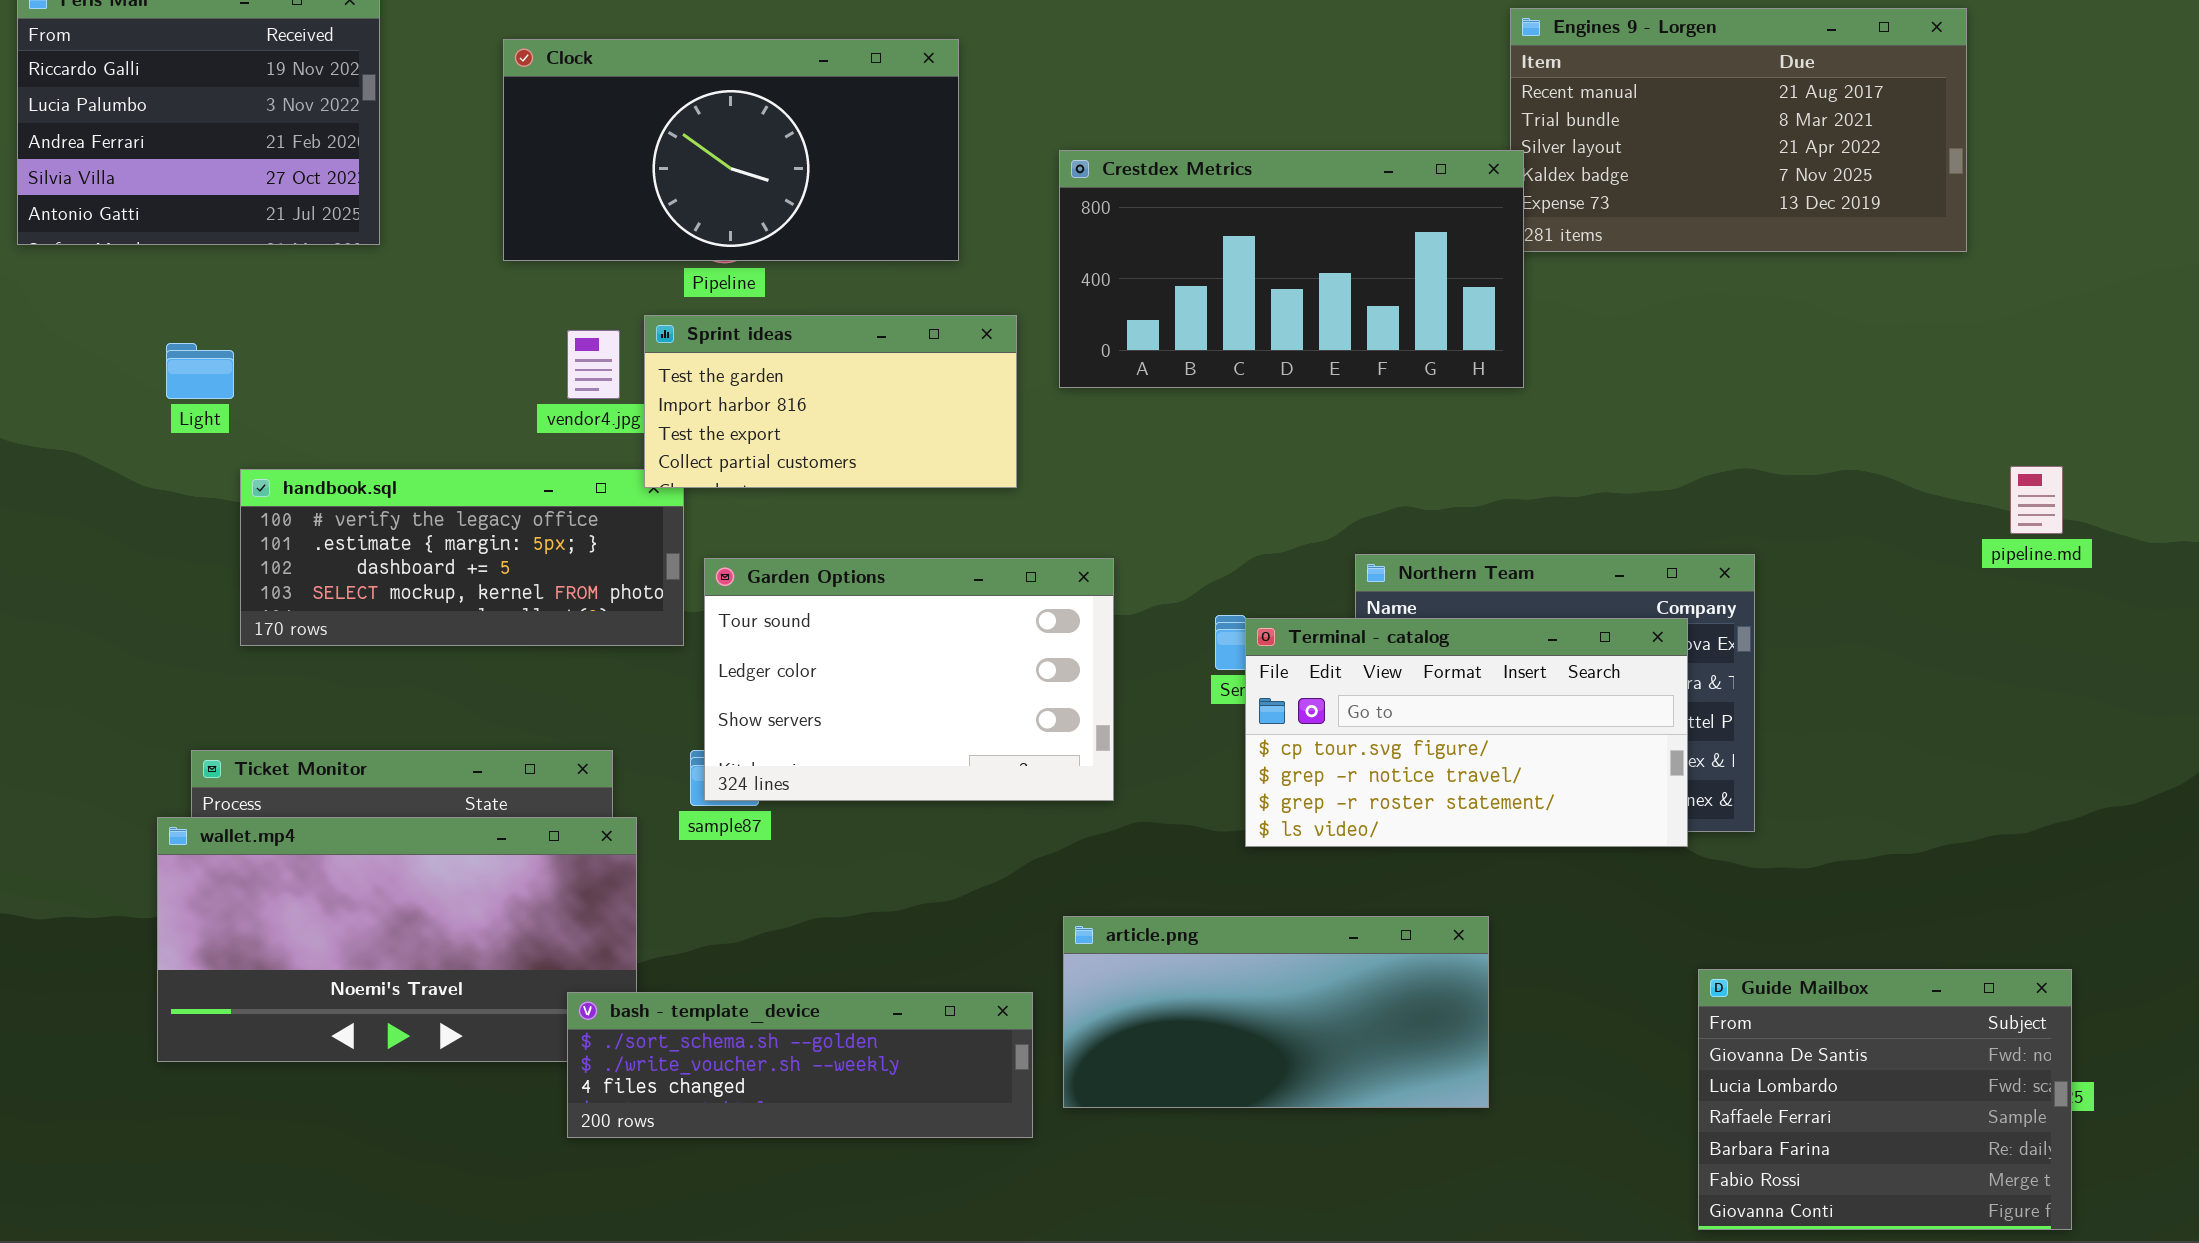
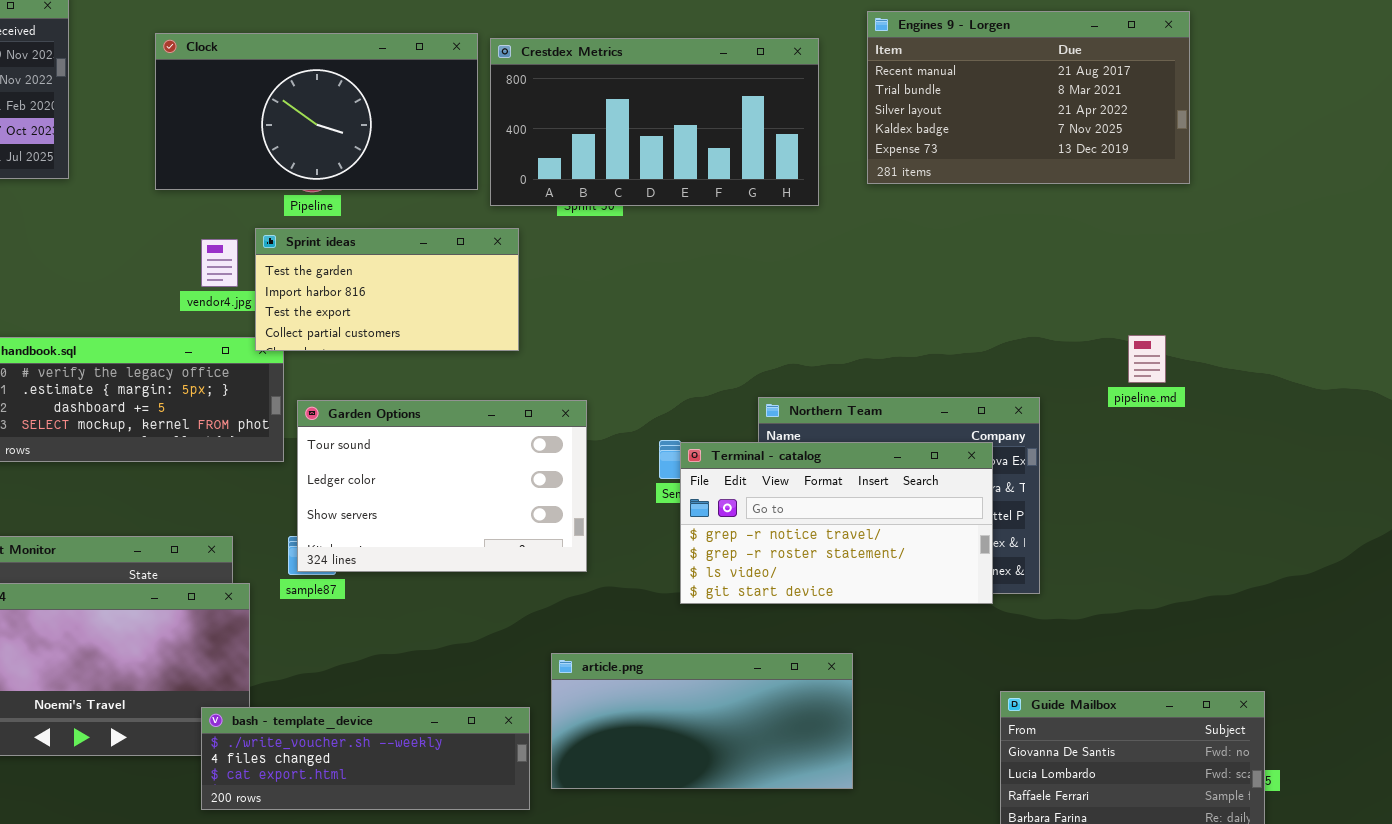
Crestdex Metrics: [1059,150,1524,388] -> [490,38,819,206], moved
pipeline.md: [2010,466,2063,534] -> [1128,335,1166,383], moved
Terminal - catalog: [1245,618,1688,847] -> [680,442,993,604], scrolled down 1 row
bash - template_device: [567,992,1033,1138] -> [201,707,530,810], scrolled down 1 row

